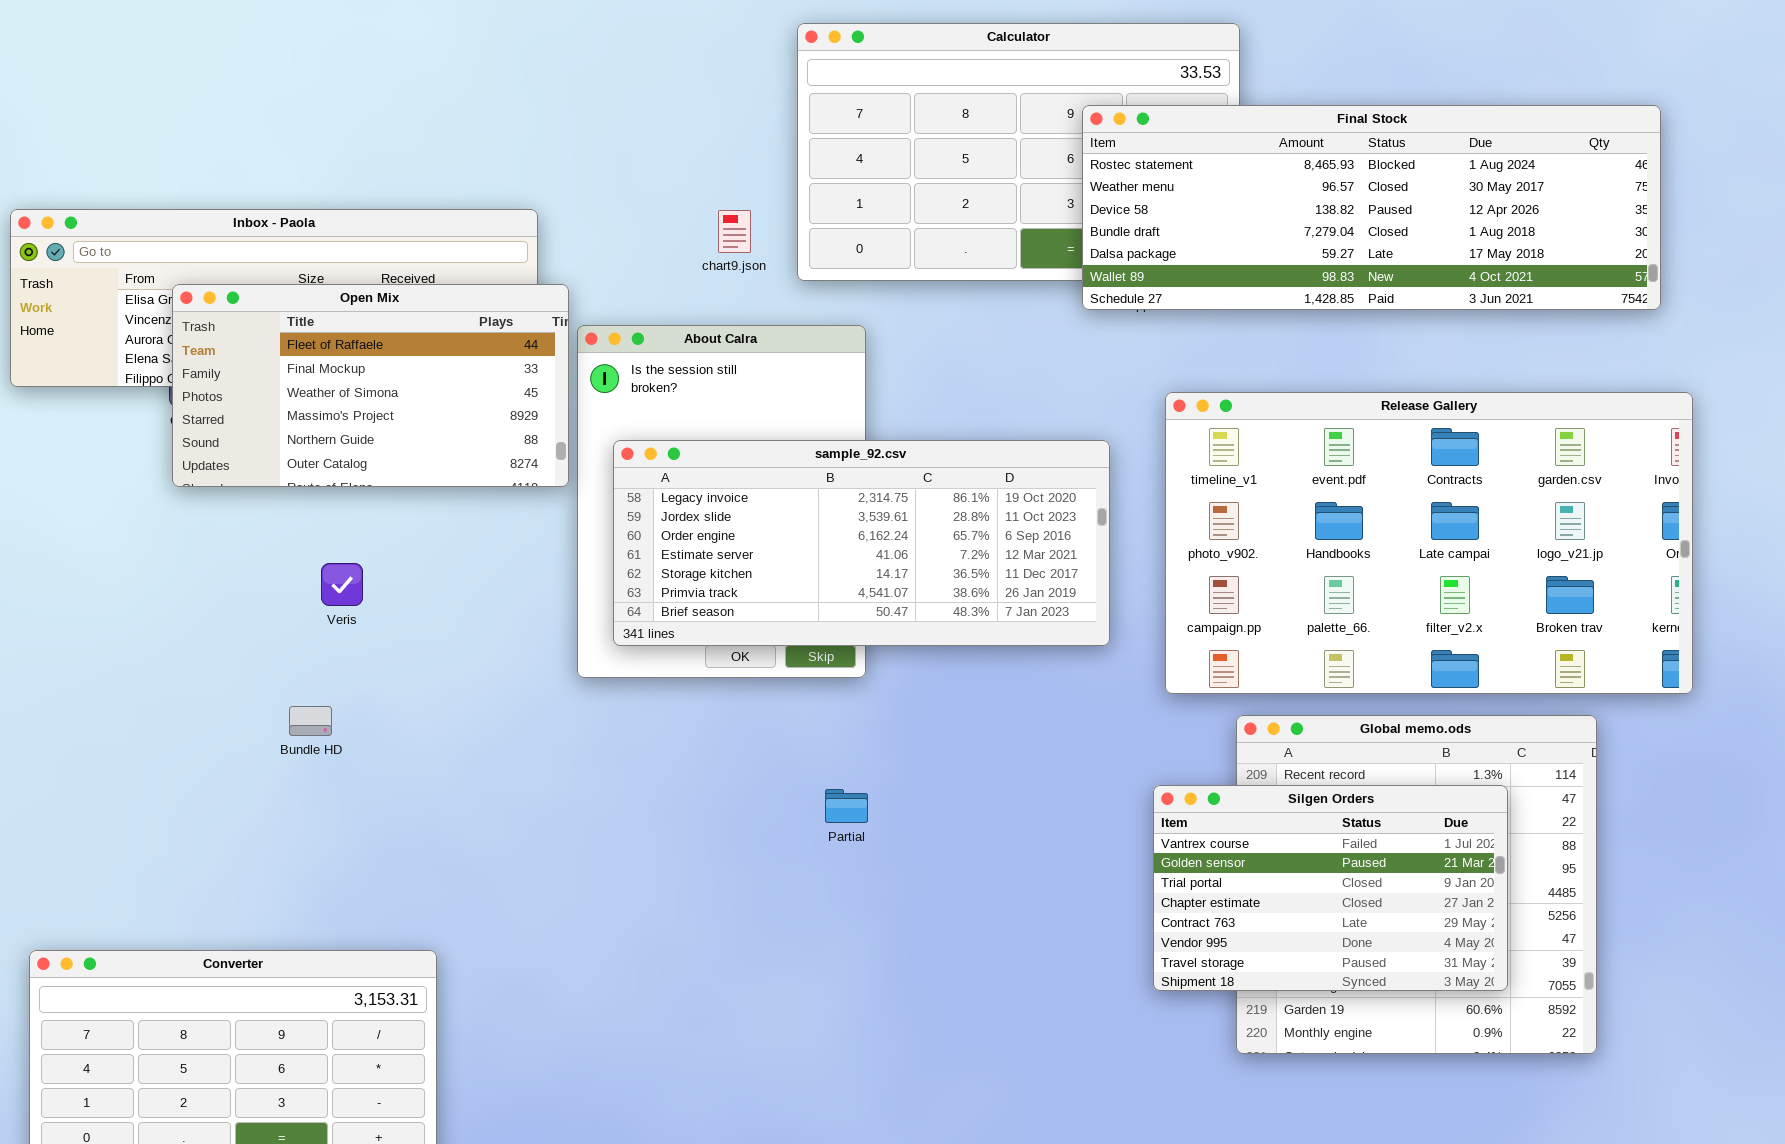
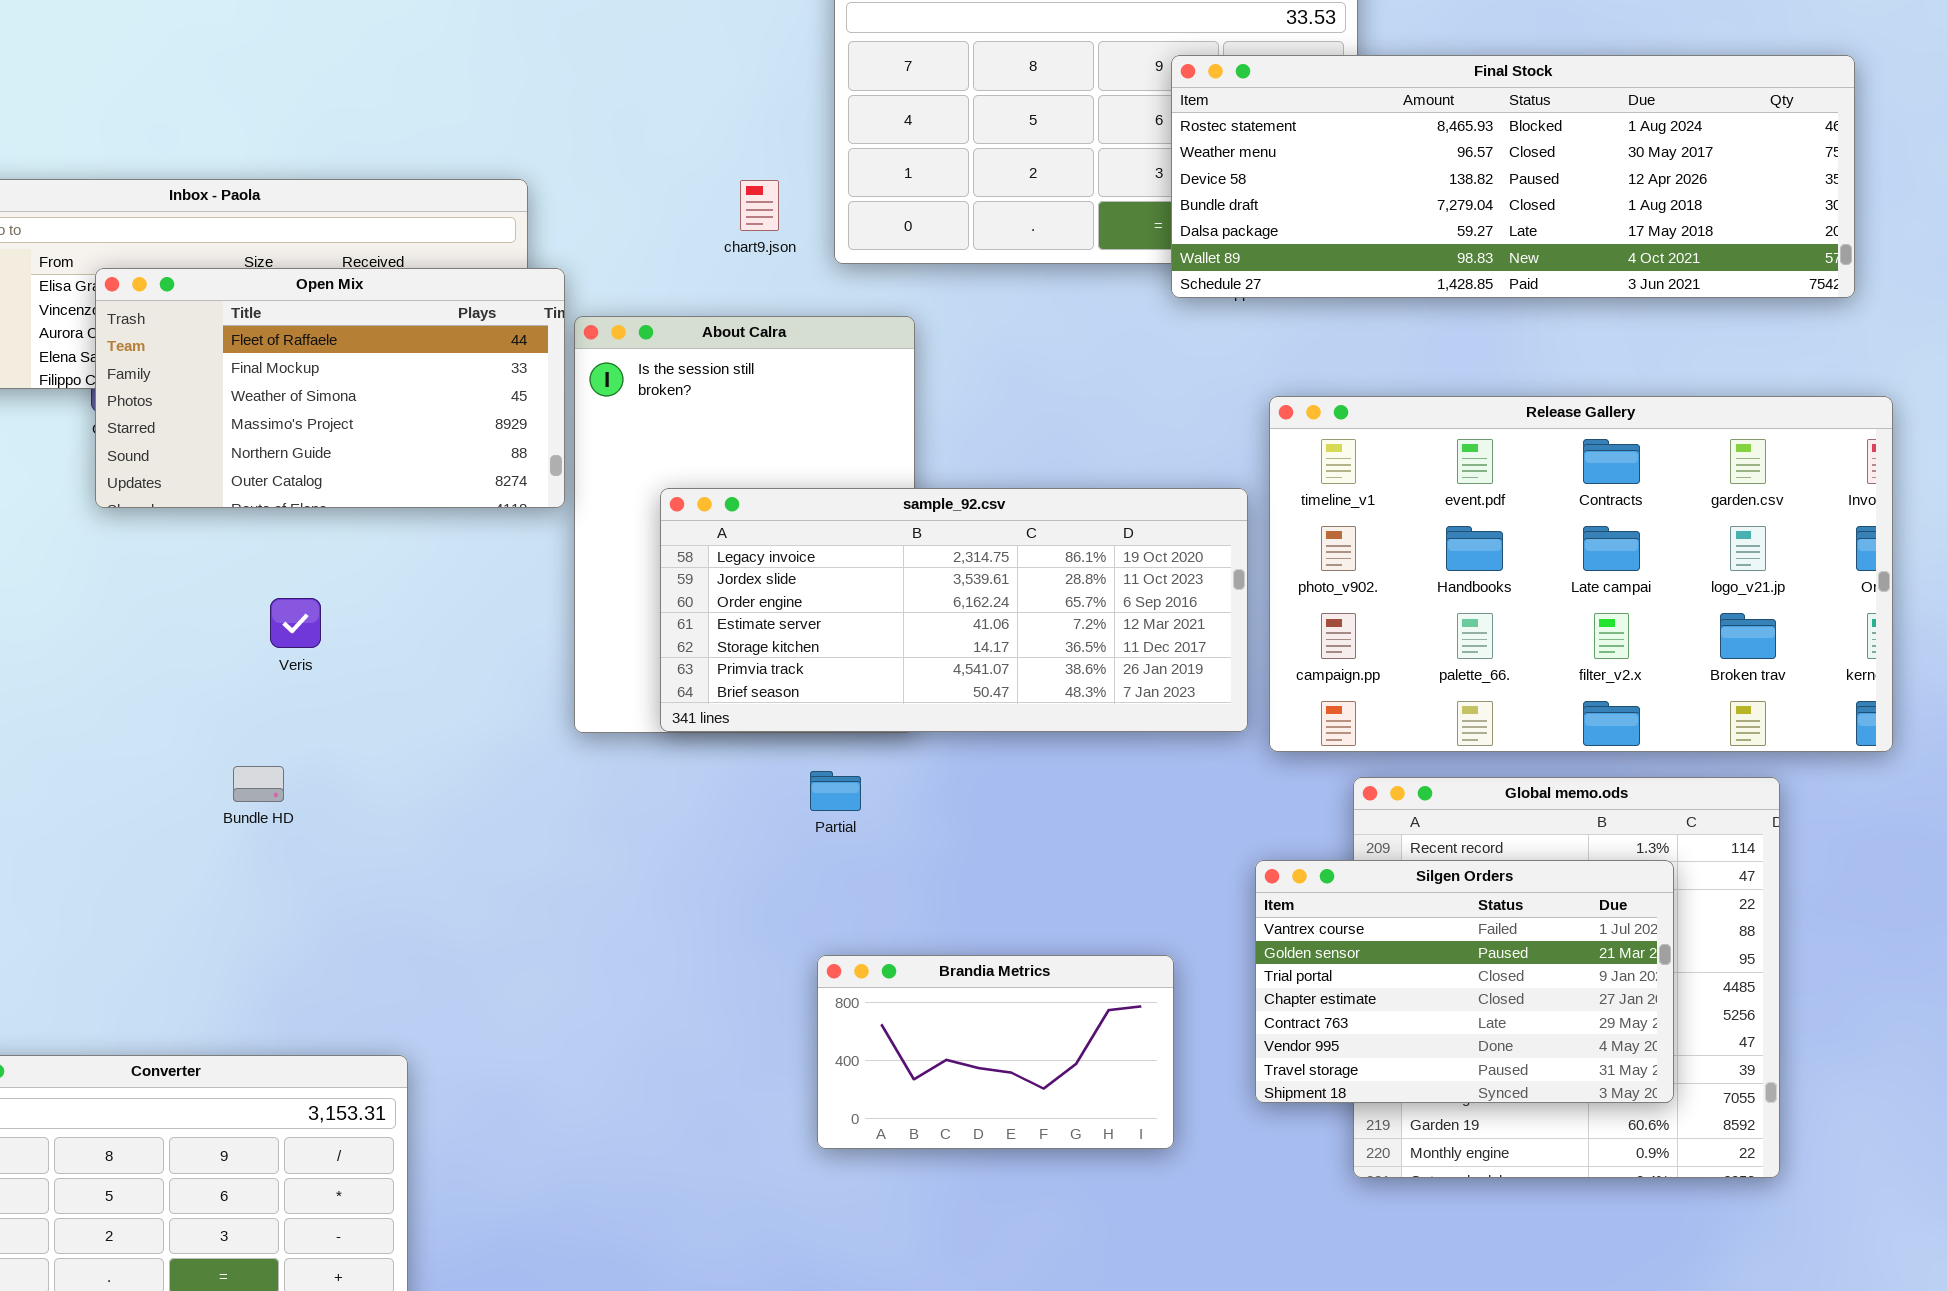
sample_92.csv: [613,440,1110,646] -> [660,488,1248,732], moved
Partial: [825,789,868,823] -> [810,771,861,811], moved
Brandia Metrics: none -> [817,955,1174,1149], opened

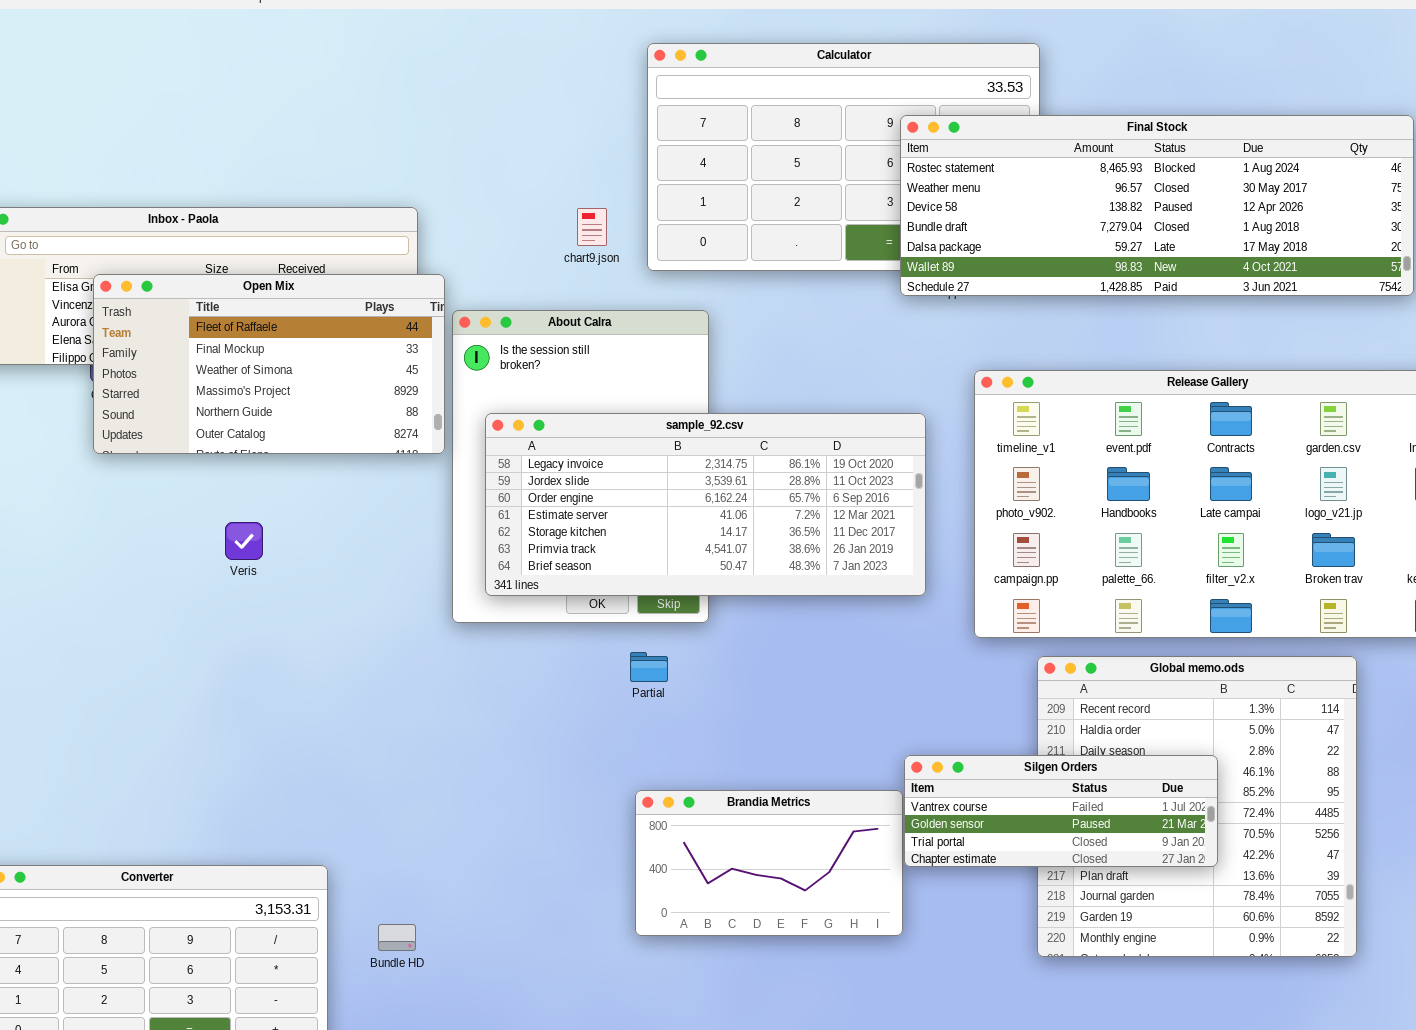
sample_92.csv: [660,488,1248,732] -> [485,413,926,596], moved
Bundle HD: [233,766,284,802] -> [378,924,416,951], moved
Silgen Orders: [1255,860,1674,1103] -> [904,755,1218,867], moved, resized

